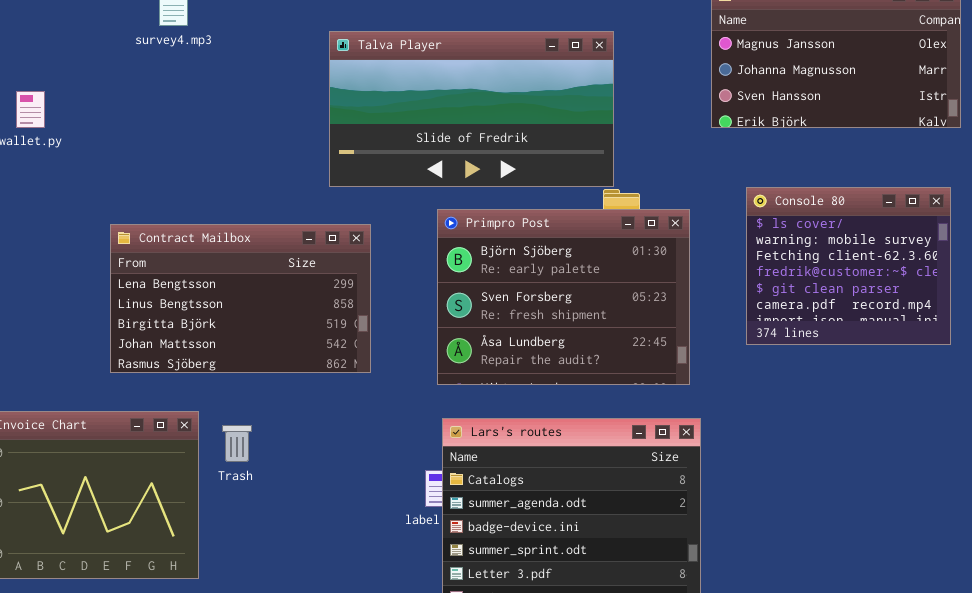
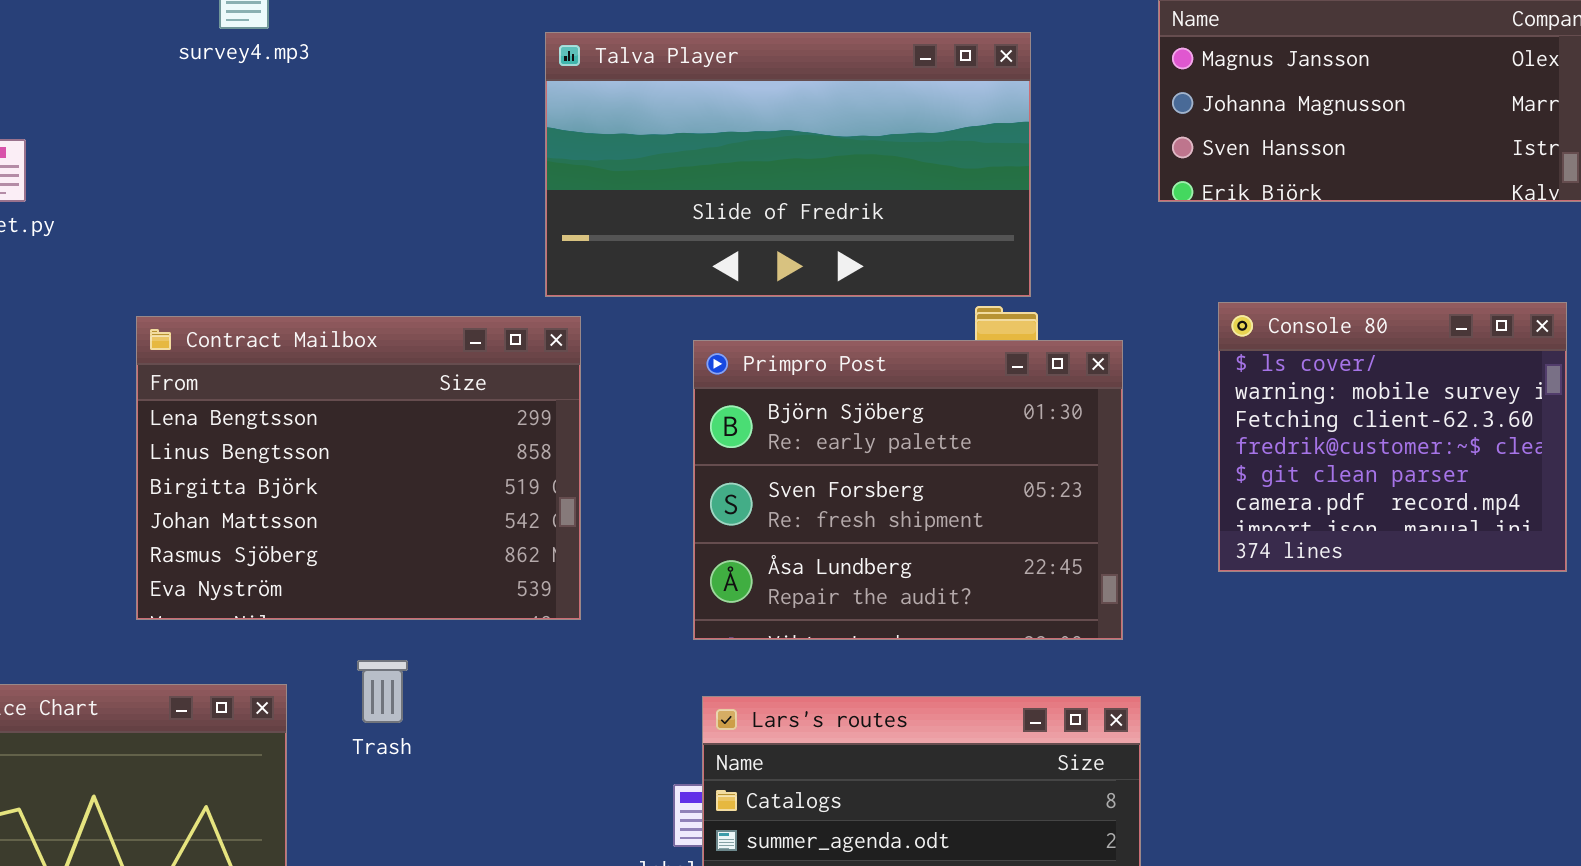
Talva Player: [329,31,614,187] -> [545,32,1031,297], moved
Contract Mailbox: [110,224,371,373] -> [136,316,581,620], resized
Trash: [222,425,252,462] -> [357,660,408,723], moved

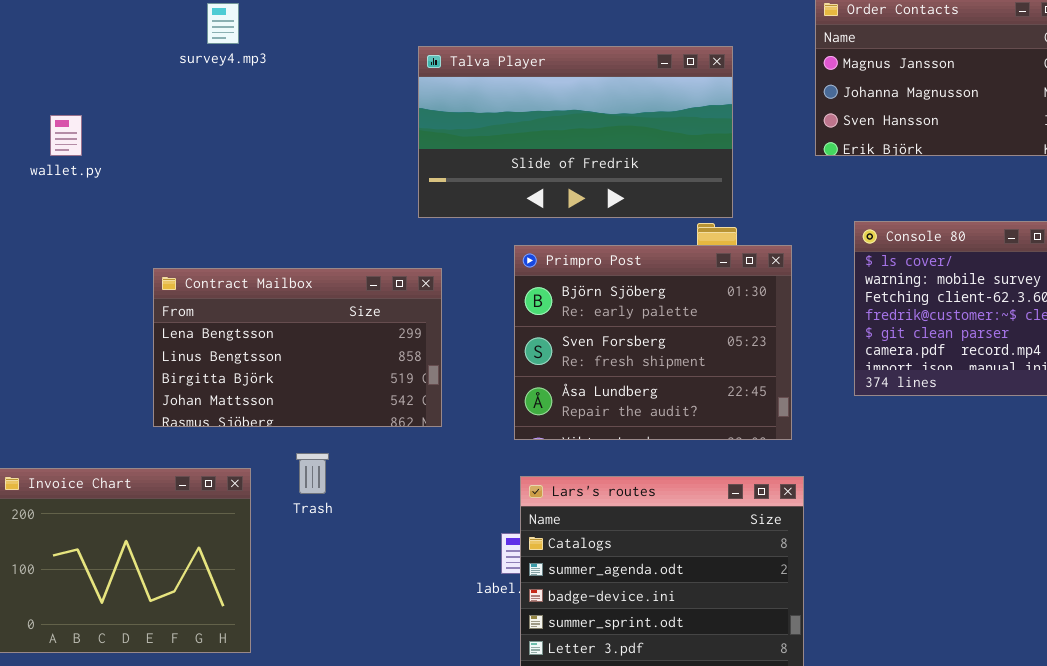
Contract Mailbox: [136,316,581,620] -> [153,268,442,427], resized

